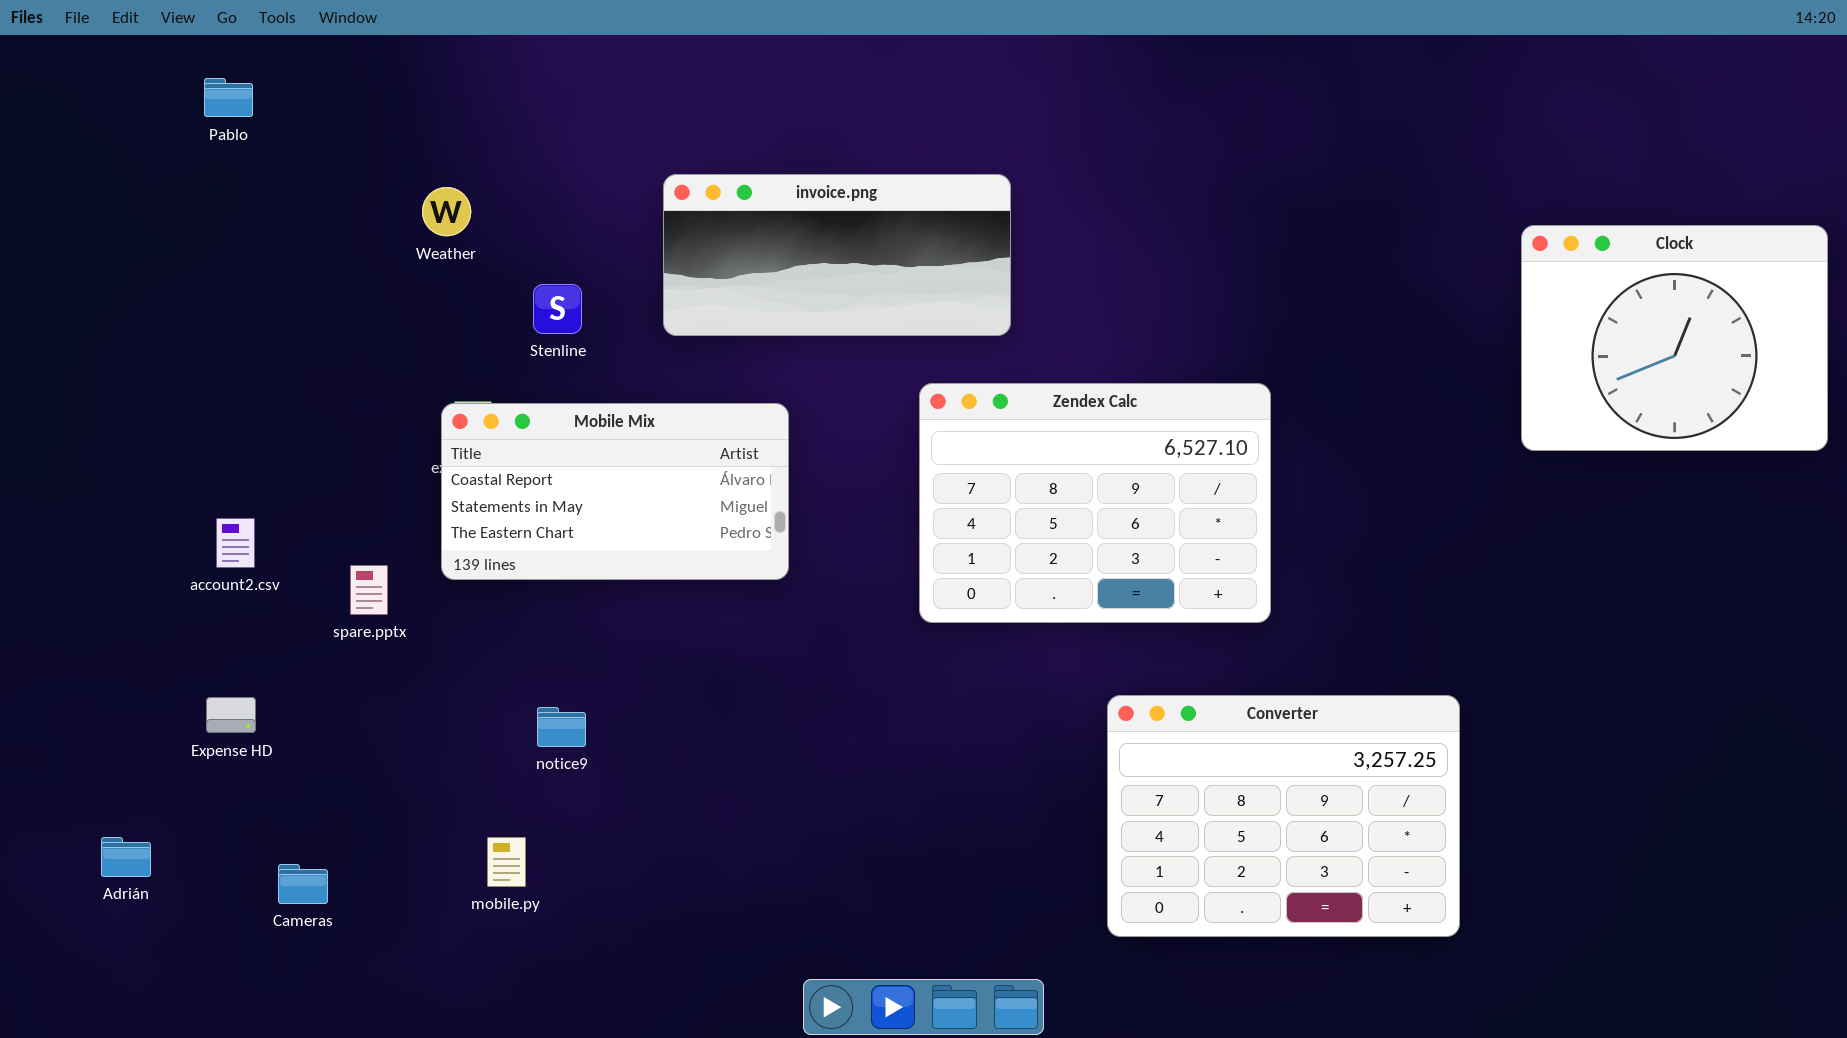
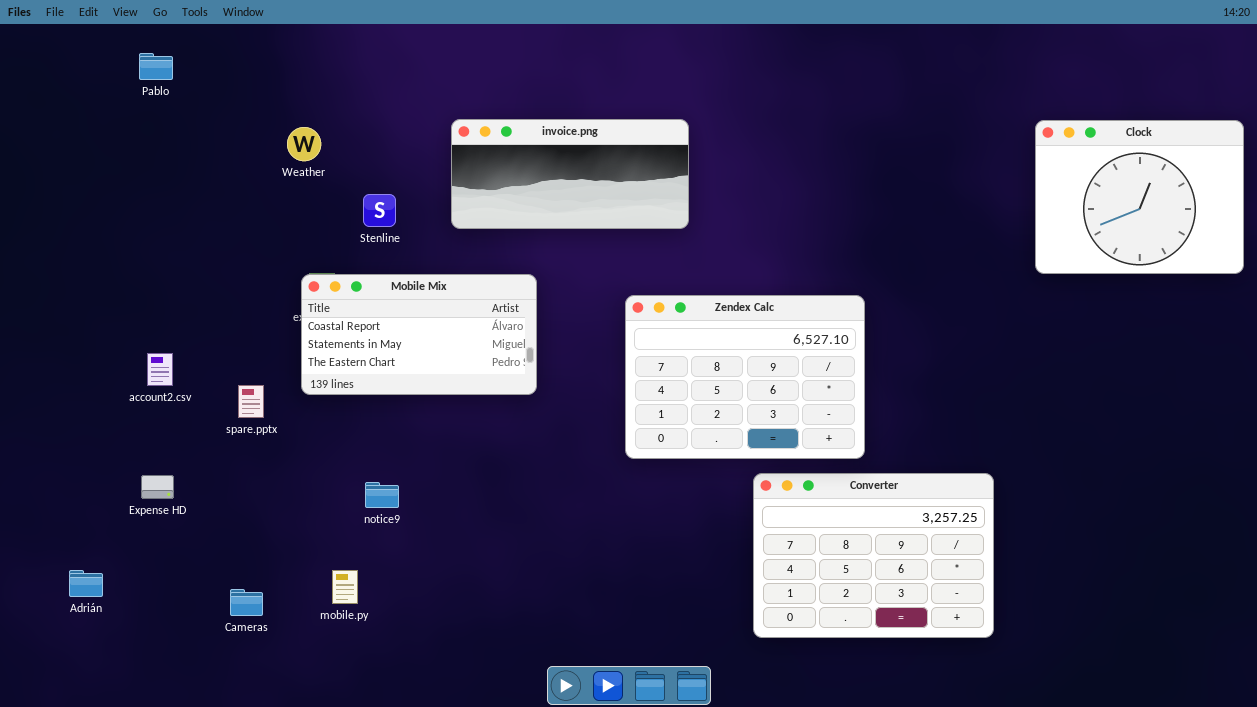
Clock: [1521,225,1828,451] -> [1035,120,1244,274], moved
Zendex Calc: [919,383,1271,623] -> [625,295,865,459], moved
Cameras: [278,864,328,904] -> [230,589,263,616], moved

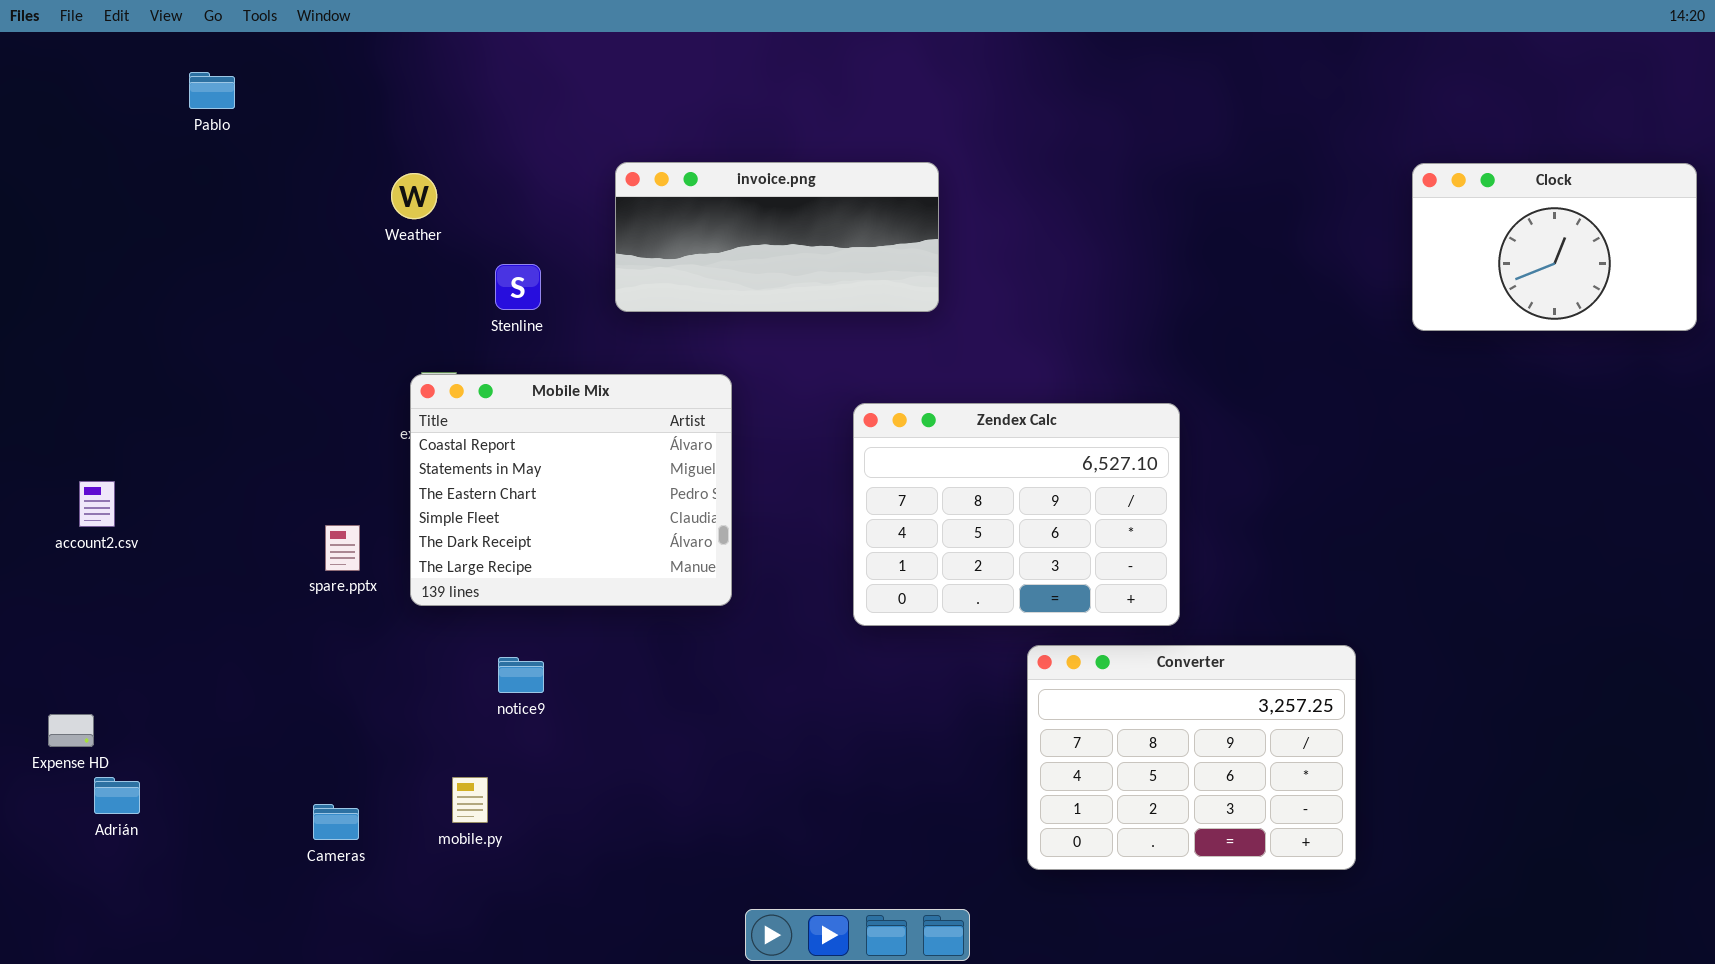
Clock: [1035,120,1244,274] -> [1412,163,1697,331], resized
Mobile Mix: [301,274,537,395] -> [410,374,732,606], resized
account2.csv: [147,353,173,386] -> [79,481,115,527], moved
Expense HD: [141,475,174,499] -> [48,714,94,747], moved

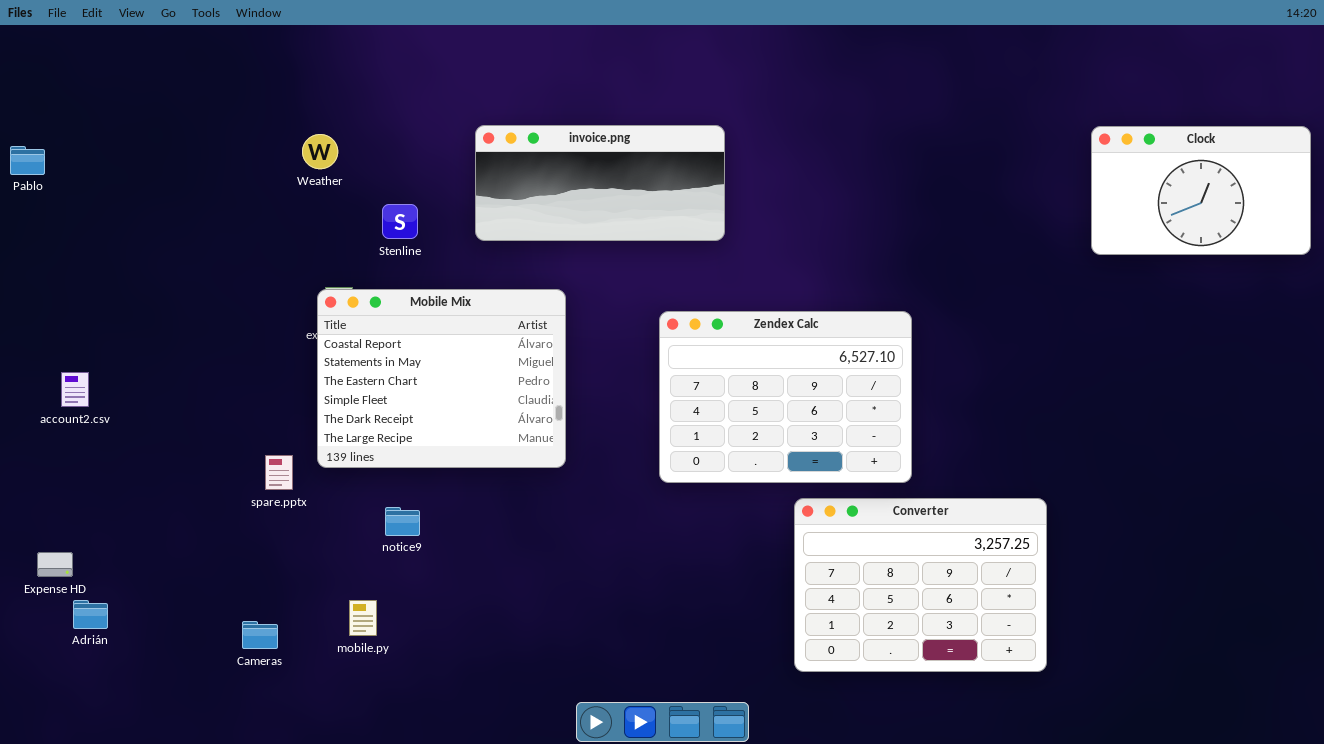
Pablo: [189,72,235,109] -> [10,146,45,175], moved
spare.pptx: [325,525,360,571] -> [265,455,293,490], moved

